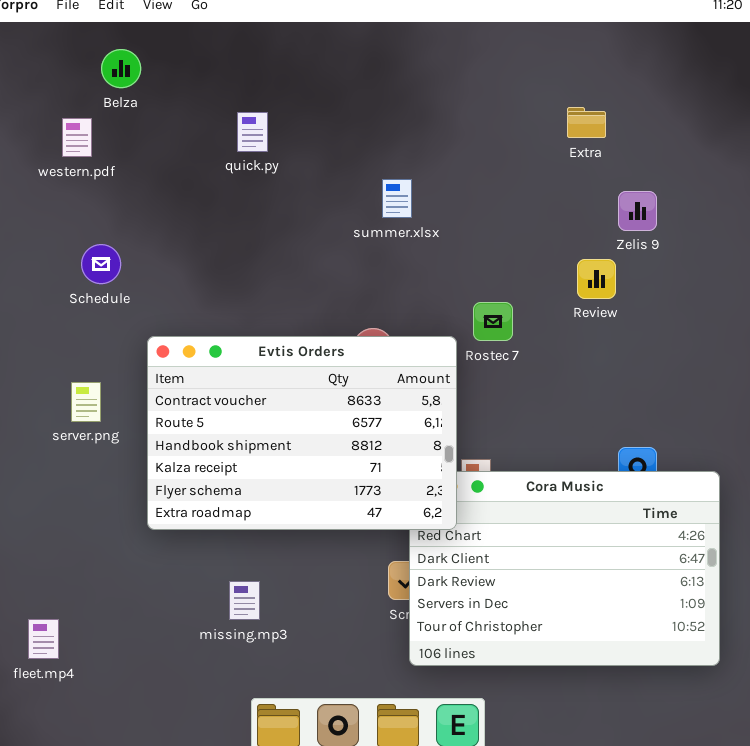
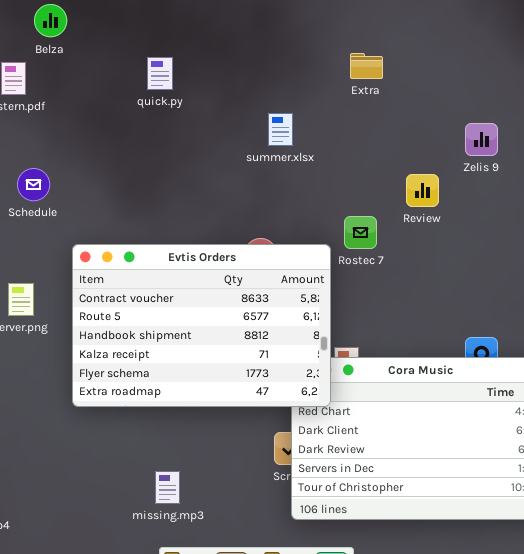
Extra: [567,107,606,138] -> [350,53,383,79], moved
Review: [577,259,616,299] -> [406,174,439,207], moved
missing.mp3: [229,581,260,620] -> [155,471,180,504], moved

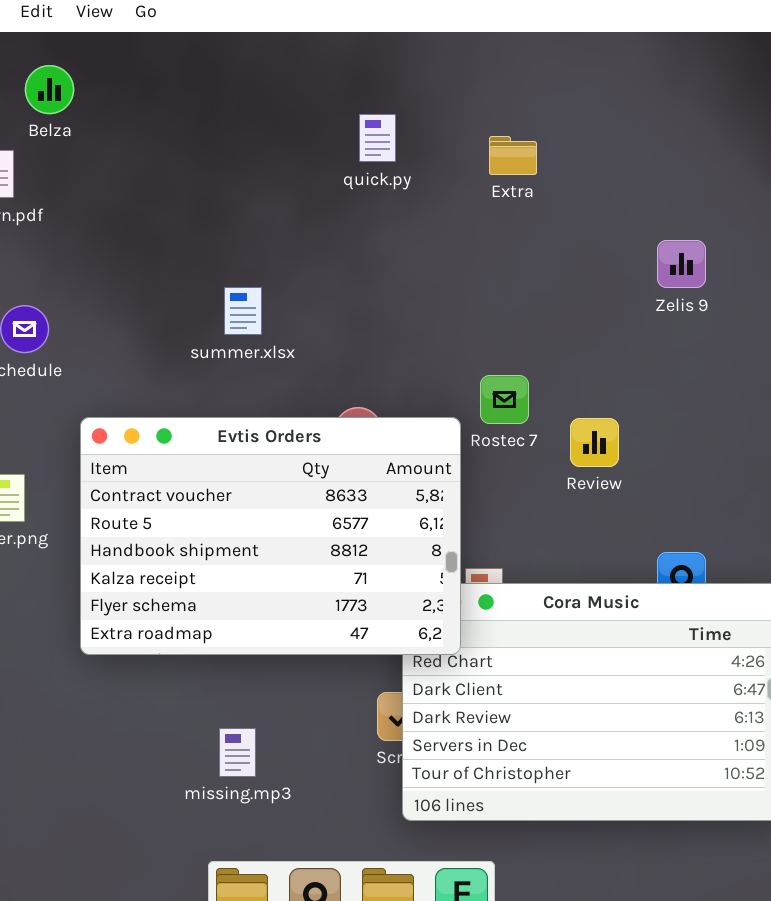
quick.py: [147,57,173,90] -> [359,114,396,162], moved
summer.xlsx: [268,113,293,146] -> [224,287,262,335], moved
Review: [406,174,439,207] -> [570,418,619,467], moved
missing.mp3: [155,471,180,504] -> [219,728,256,777], moved

